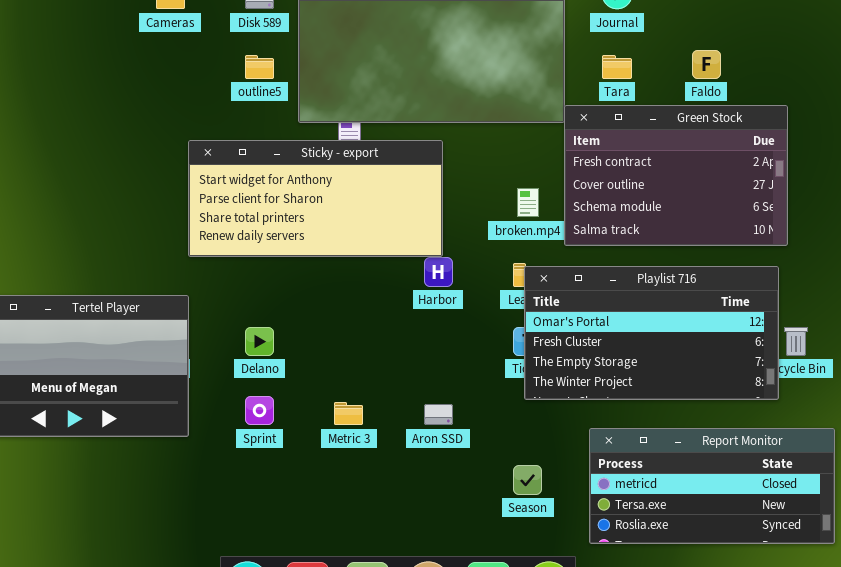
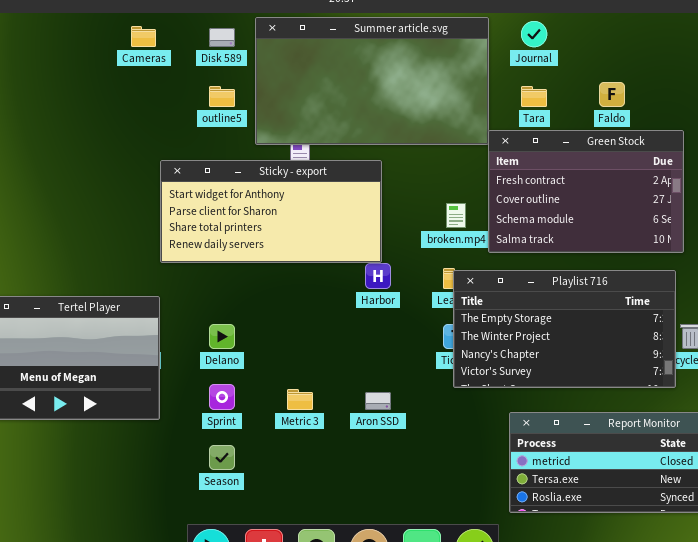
Playlist 716: [524,266,779,400] -> [453,270,676,388], scrolled down 2 rows
Season: [513,465,542,495] -> [209,445,235,470], moved

